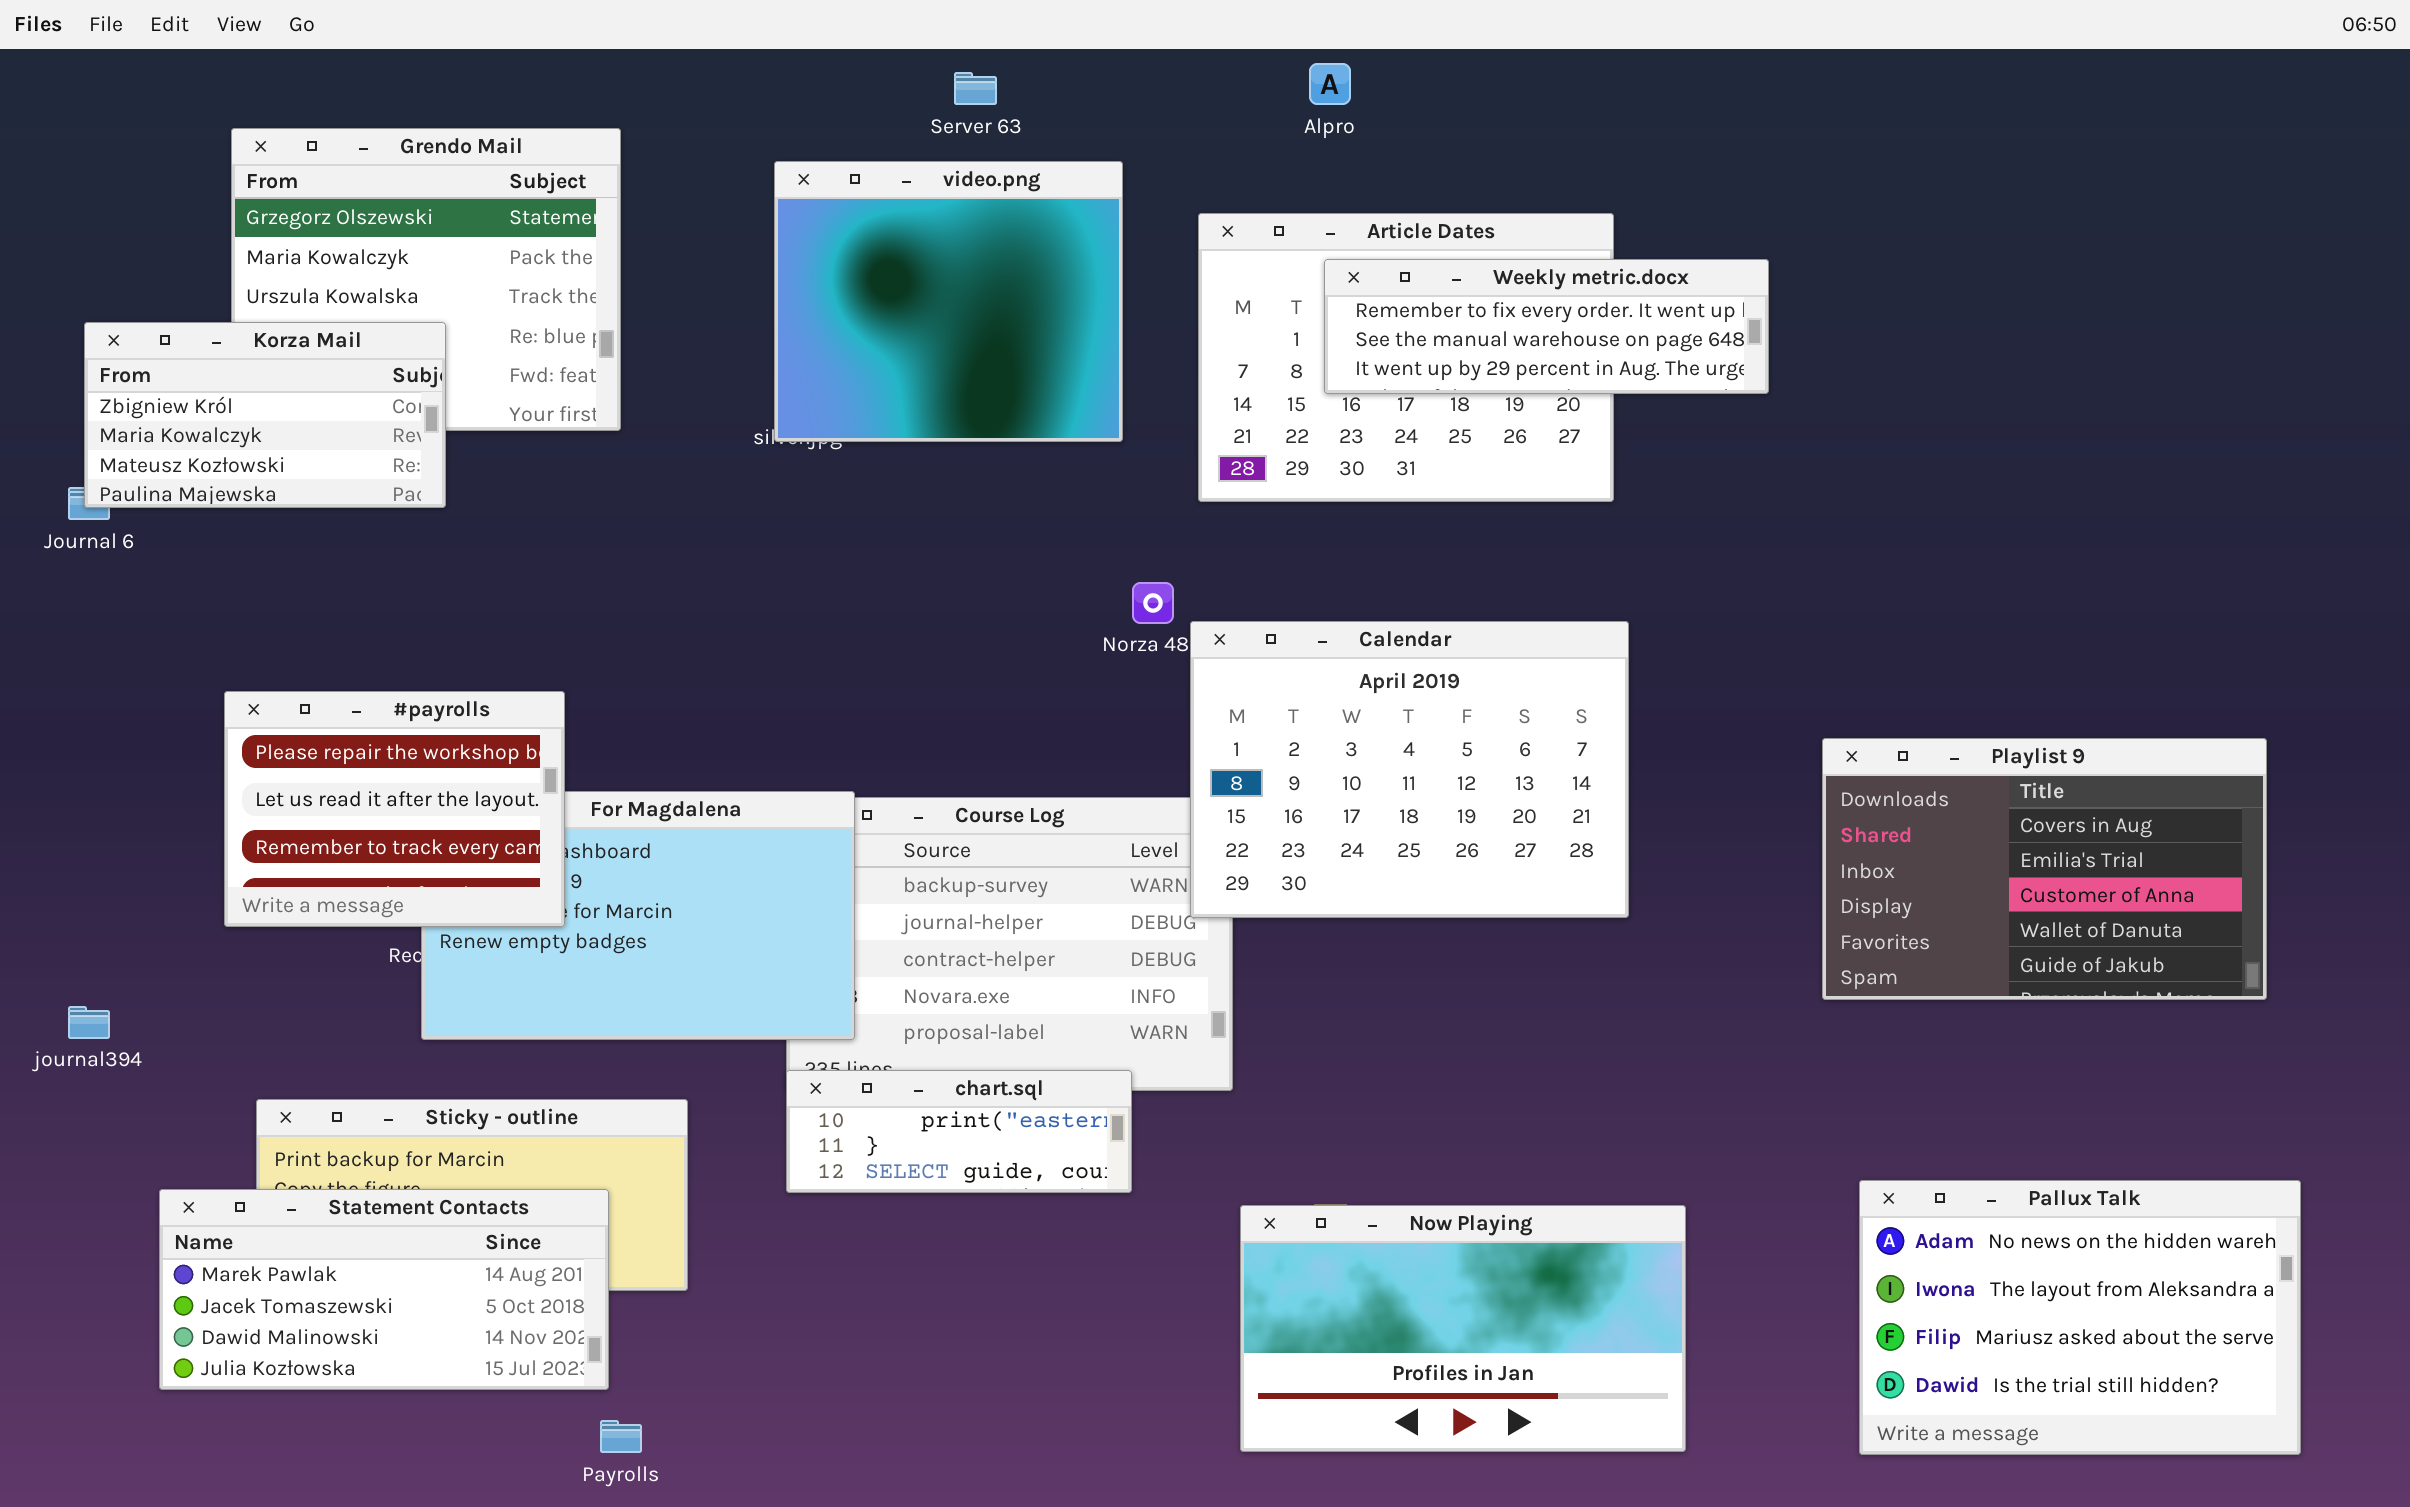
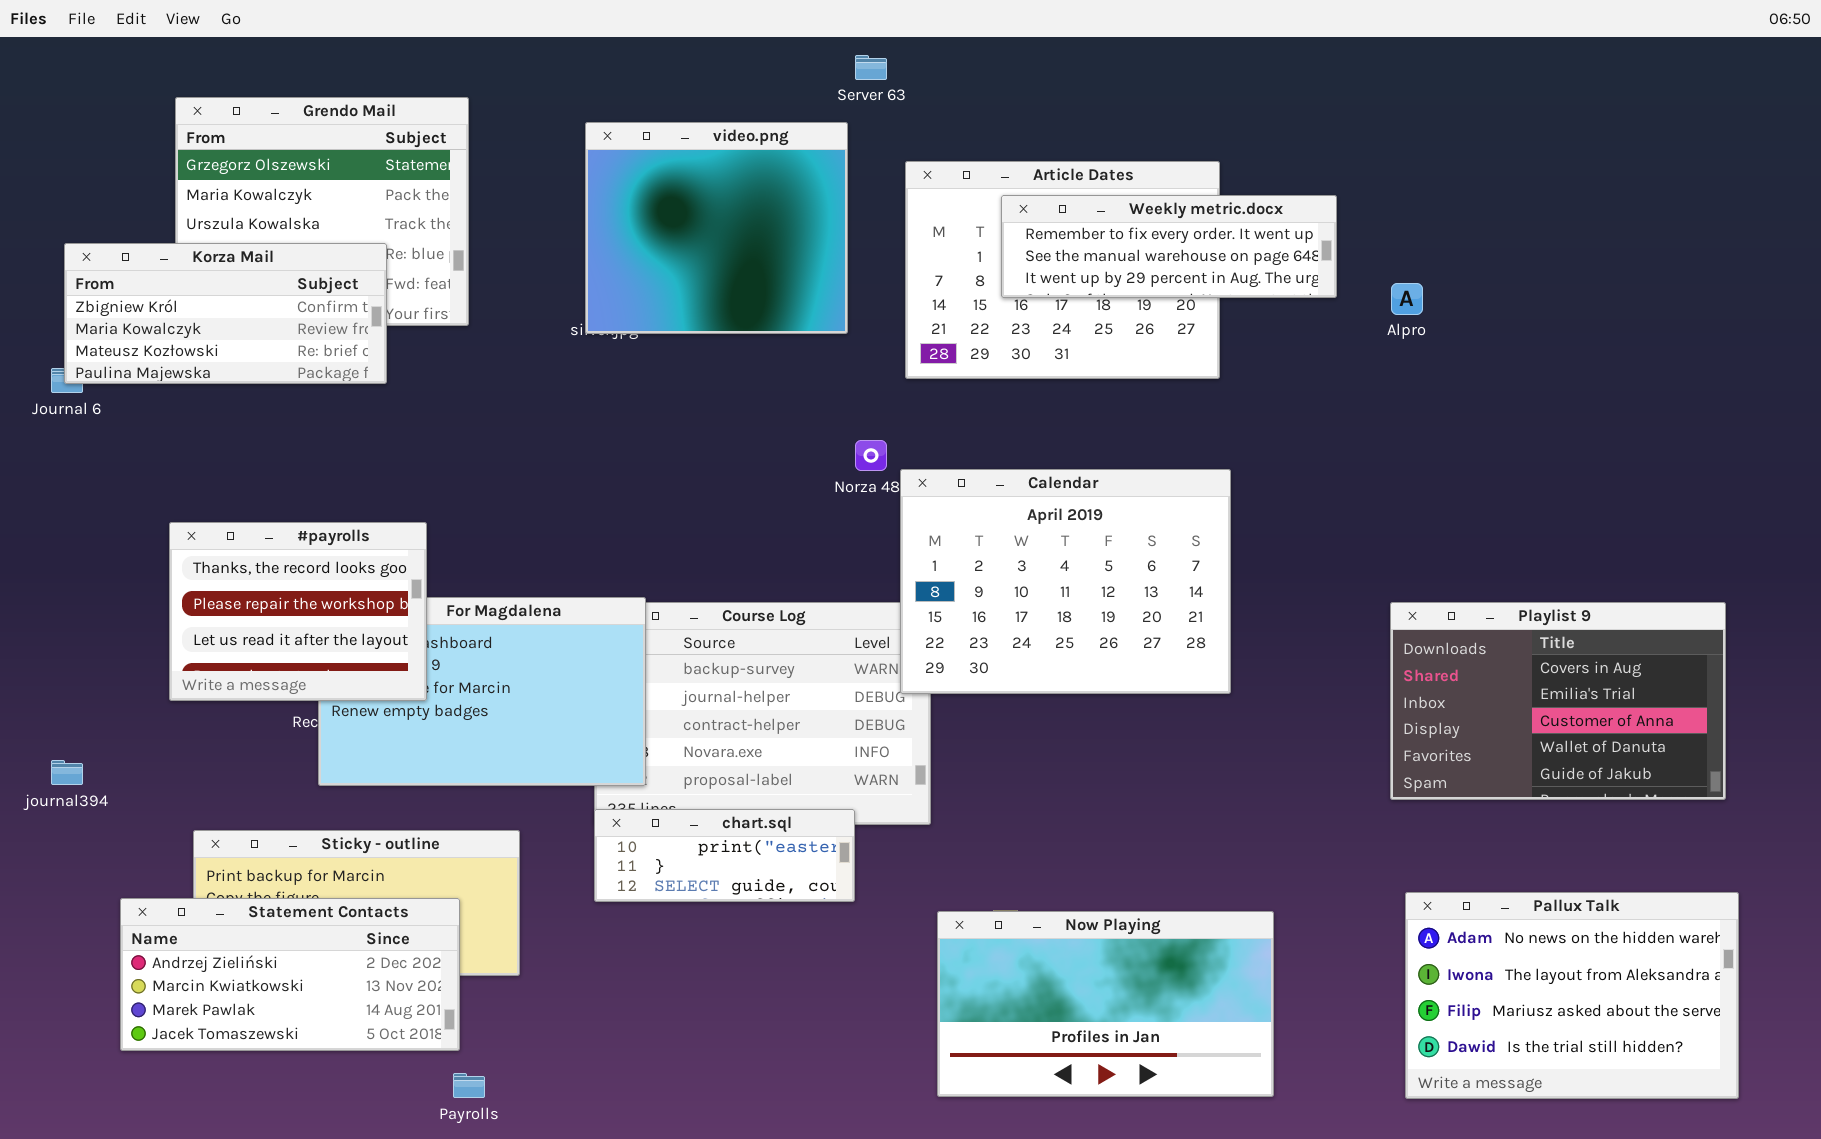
Alpro: [1309,63,1351,105] -> [1391,283,1423,315], moved
Server 63: [954,72,997,105] -> [855,55,887,80], moved
Korza Mail: [84,322,446,508] -> [64,243,387,384], resized
#payrolls: [224,691,565,927] -> [169,522,427,701], scrolled up 1 row
Playlist 9: [1822,738,2267,1000] -> [1390,602,1726,800], moved
Statement Contacts: [159,1189,609,1390] -> [120,898,460,1051], scrolled up 2 rows

